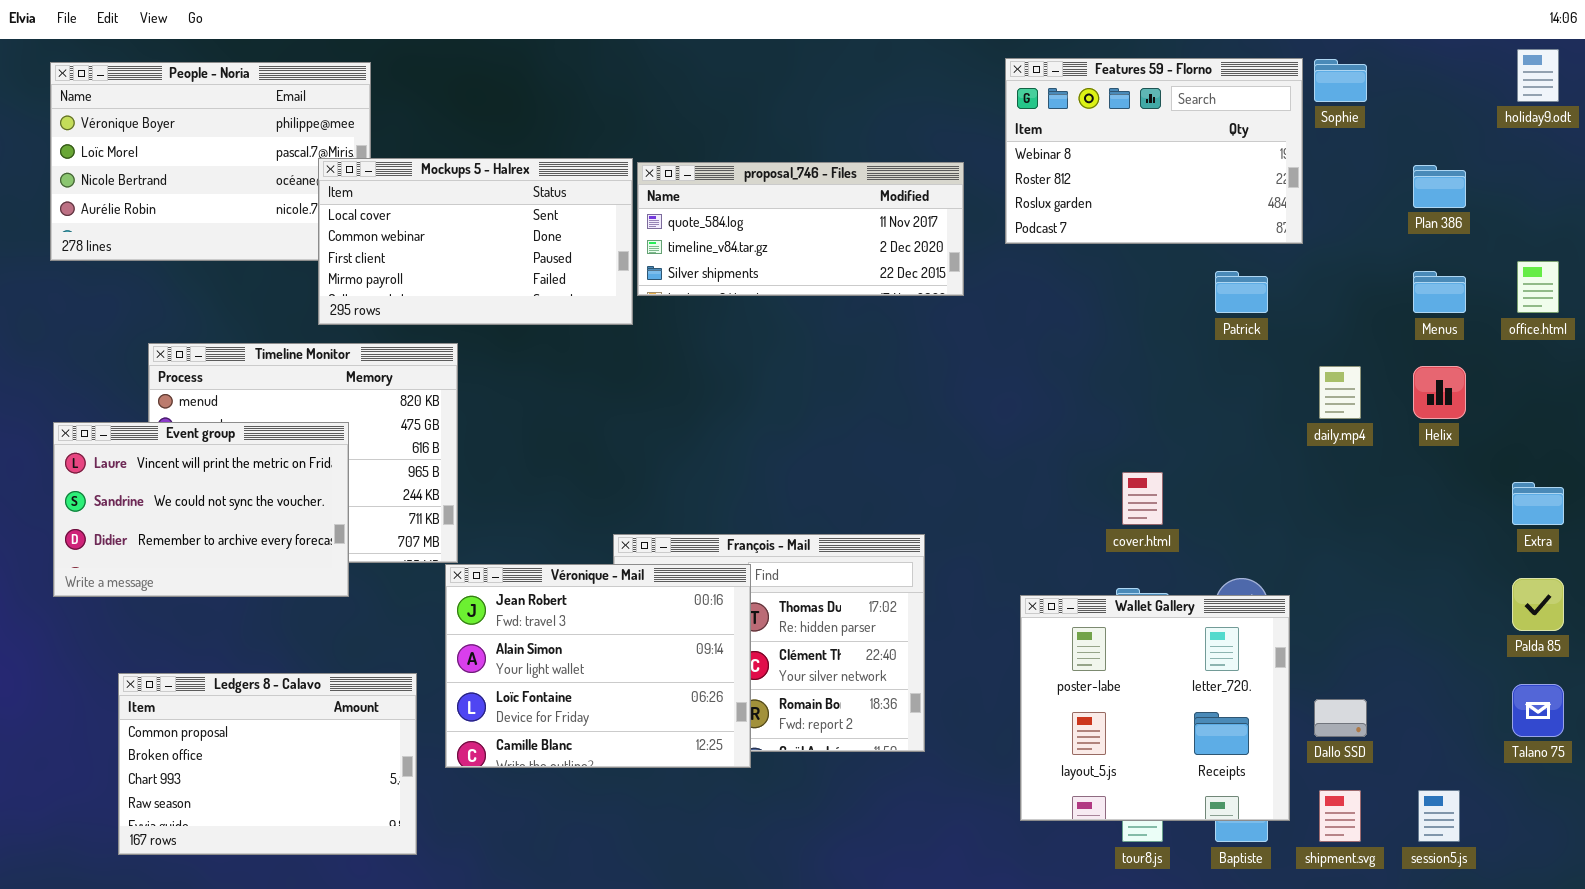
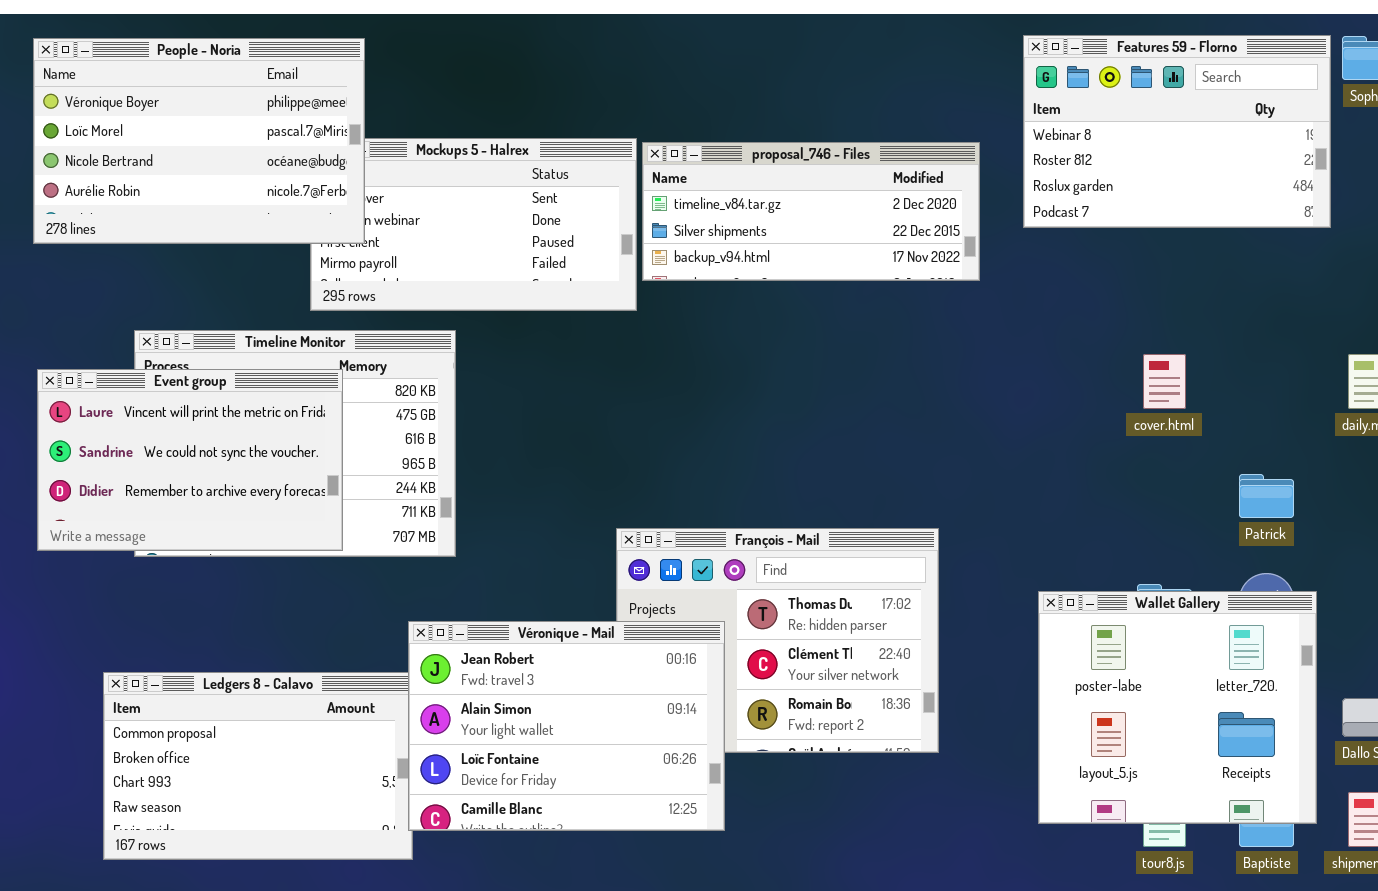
People - Noria: [50,62,371,261] -> [33,38,365,244], raised
proposal_746 - Files: [637,162,964,296] -> [642,142,980,281], scrolled down 1 row
Patrick: [1215,271,1268,313] -> [1239,474,1294,518], moved
Event group: [53,422,349,597] -> [37,369,343,551], moved
cover.html: [1122,472,1163,525] -> [1143,354,1186,409], moved
Véronique - Mail: [445,564,751,768] -> [408,621,725,831], moved

